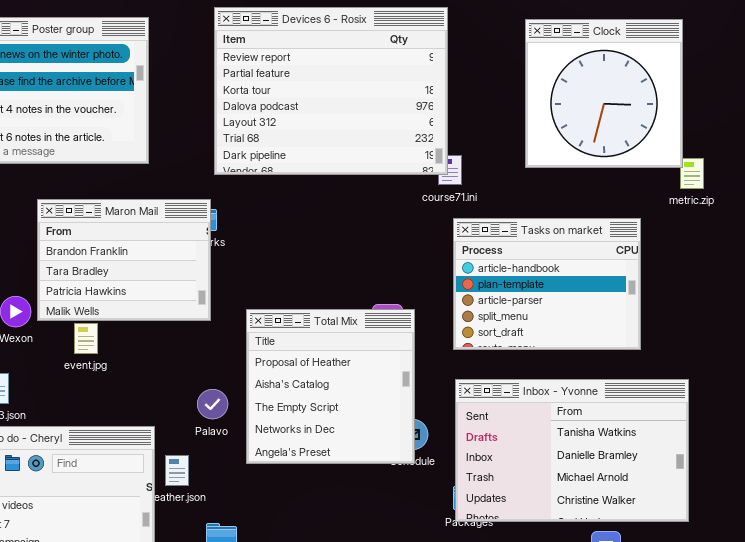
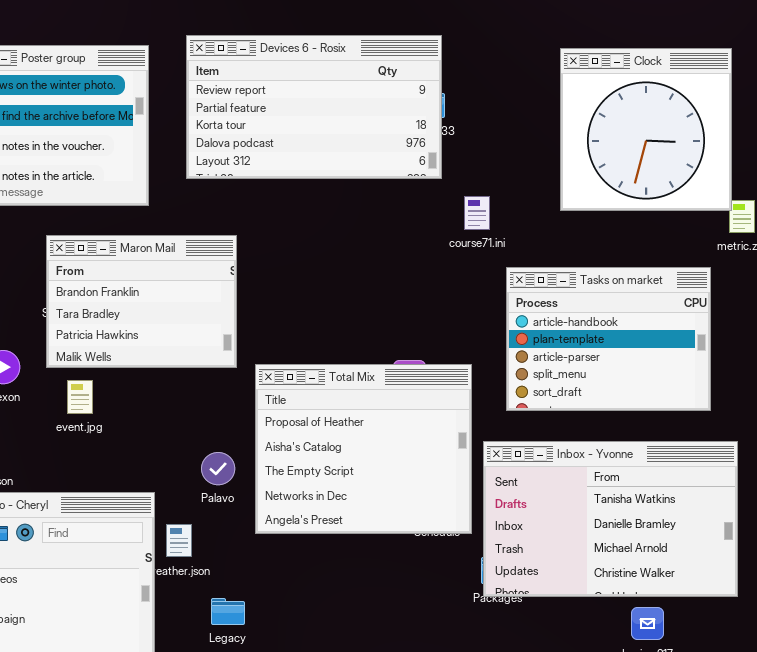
Devices 6 - Rosix: [214,7,448,175] -> [186,35,442,179], moved, resized
Maron Mail: [37,199,211,321] -> [46,235,237,368], moved
Tasks on market: [453,218,641,350] -> [506,267,711,411], moved
Total Mix: [246,309,415,464] -> [255,364,472,534], resized

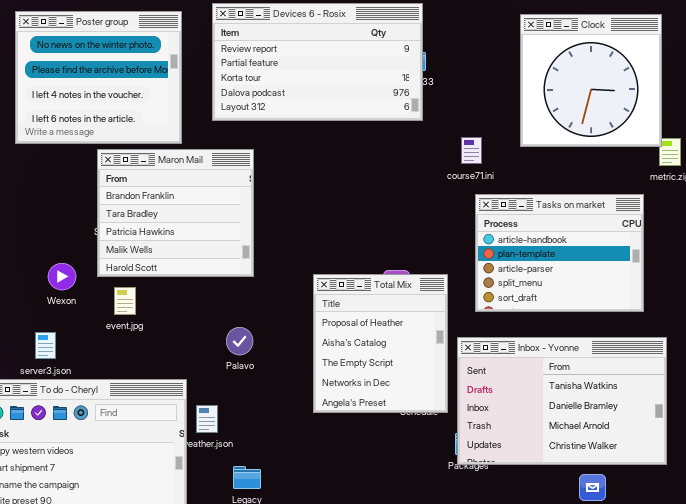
course71.ini: [464,196,490,230] -> [461,137,482,164], moved
Maron Mail: [46,235,237,368] -> [97,149,254,277], resized
Total Mix: [255,364,472,534] -> [313,274,448,413], resized
Palavo: [201,452,235,485] -> [226,327,253,355], moved

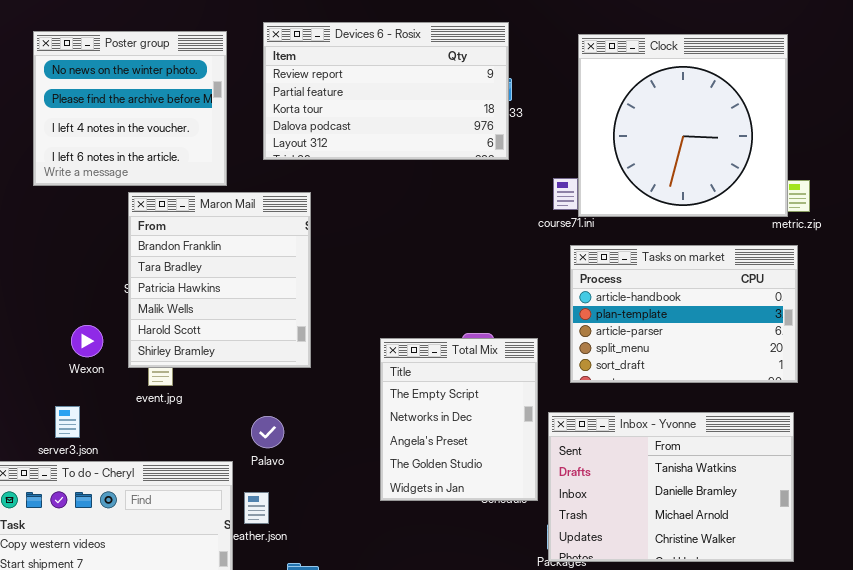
Clock: [520,14,662,147] -> [578,34,788,217], resized
Maron Mail: [97,149,254,277] -> [128,192,311,368], resized
Tasks on market: [475,194,644,312] -> [570,245,798,383], resized
Total Mix: [313,274,448,413] -> [380,338,538,501], scrolled down 2 rows
Palavo: [226,327,253,355] -> [251,416,284,448], moved

